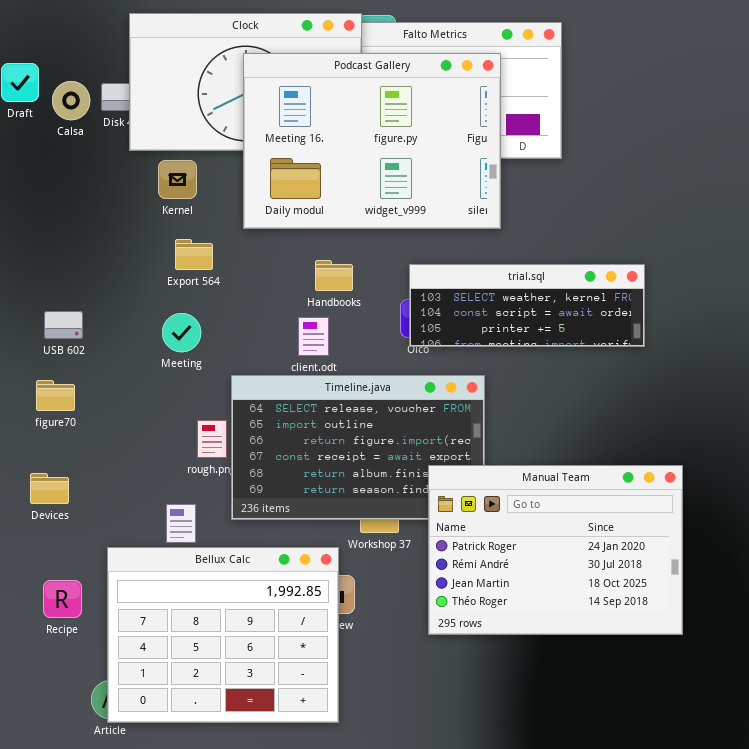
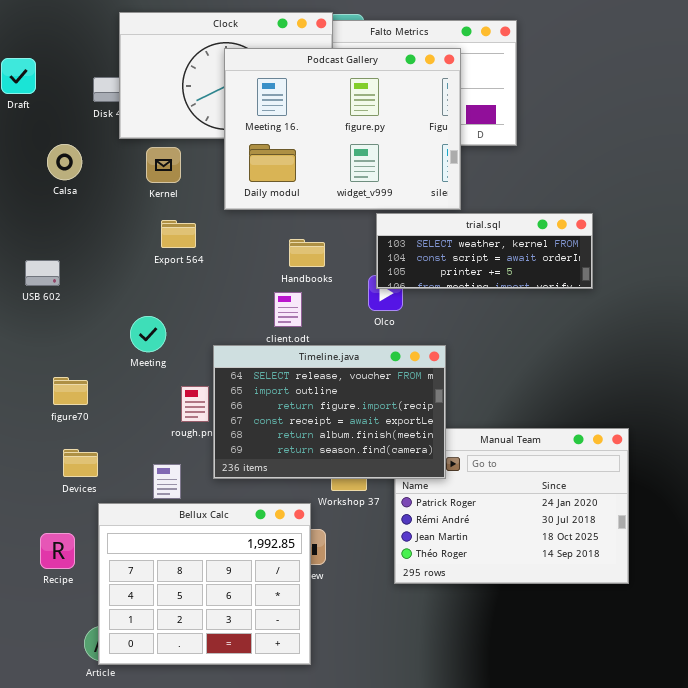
Calsa: [52,81,90,120] -> [47,144,82,180], moved
trial.sql: [409,264,645,347] -> [376,213,593,289], moved
USB 602: [44,311,83,339] -> [25,260,60,286], moved
Meeting: [162,313,201,352] -> [130,316,166,352], moved
Timeline.java: [231,375,485,520] -> [213,345,446,479], raised
figure70: [36,380,75,411] -> [53,377,88,405], moved
Devices: [30,473,69,504] -> [63,449,98,477], moved

